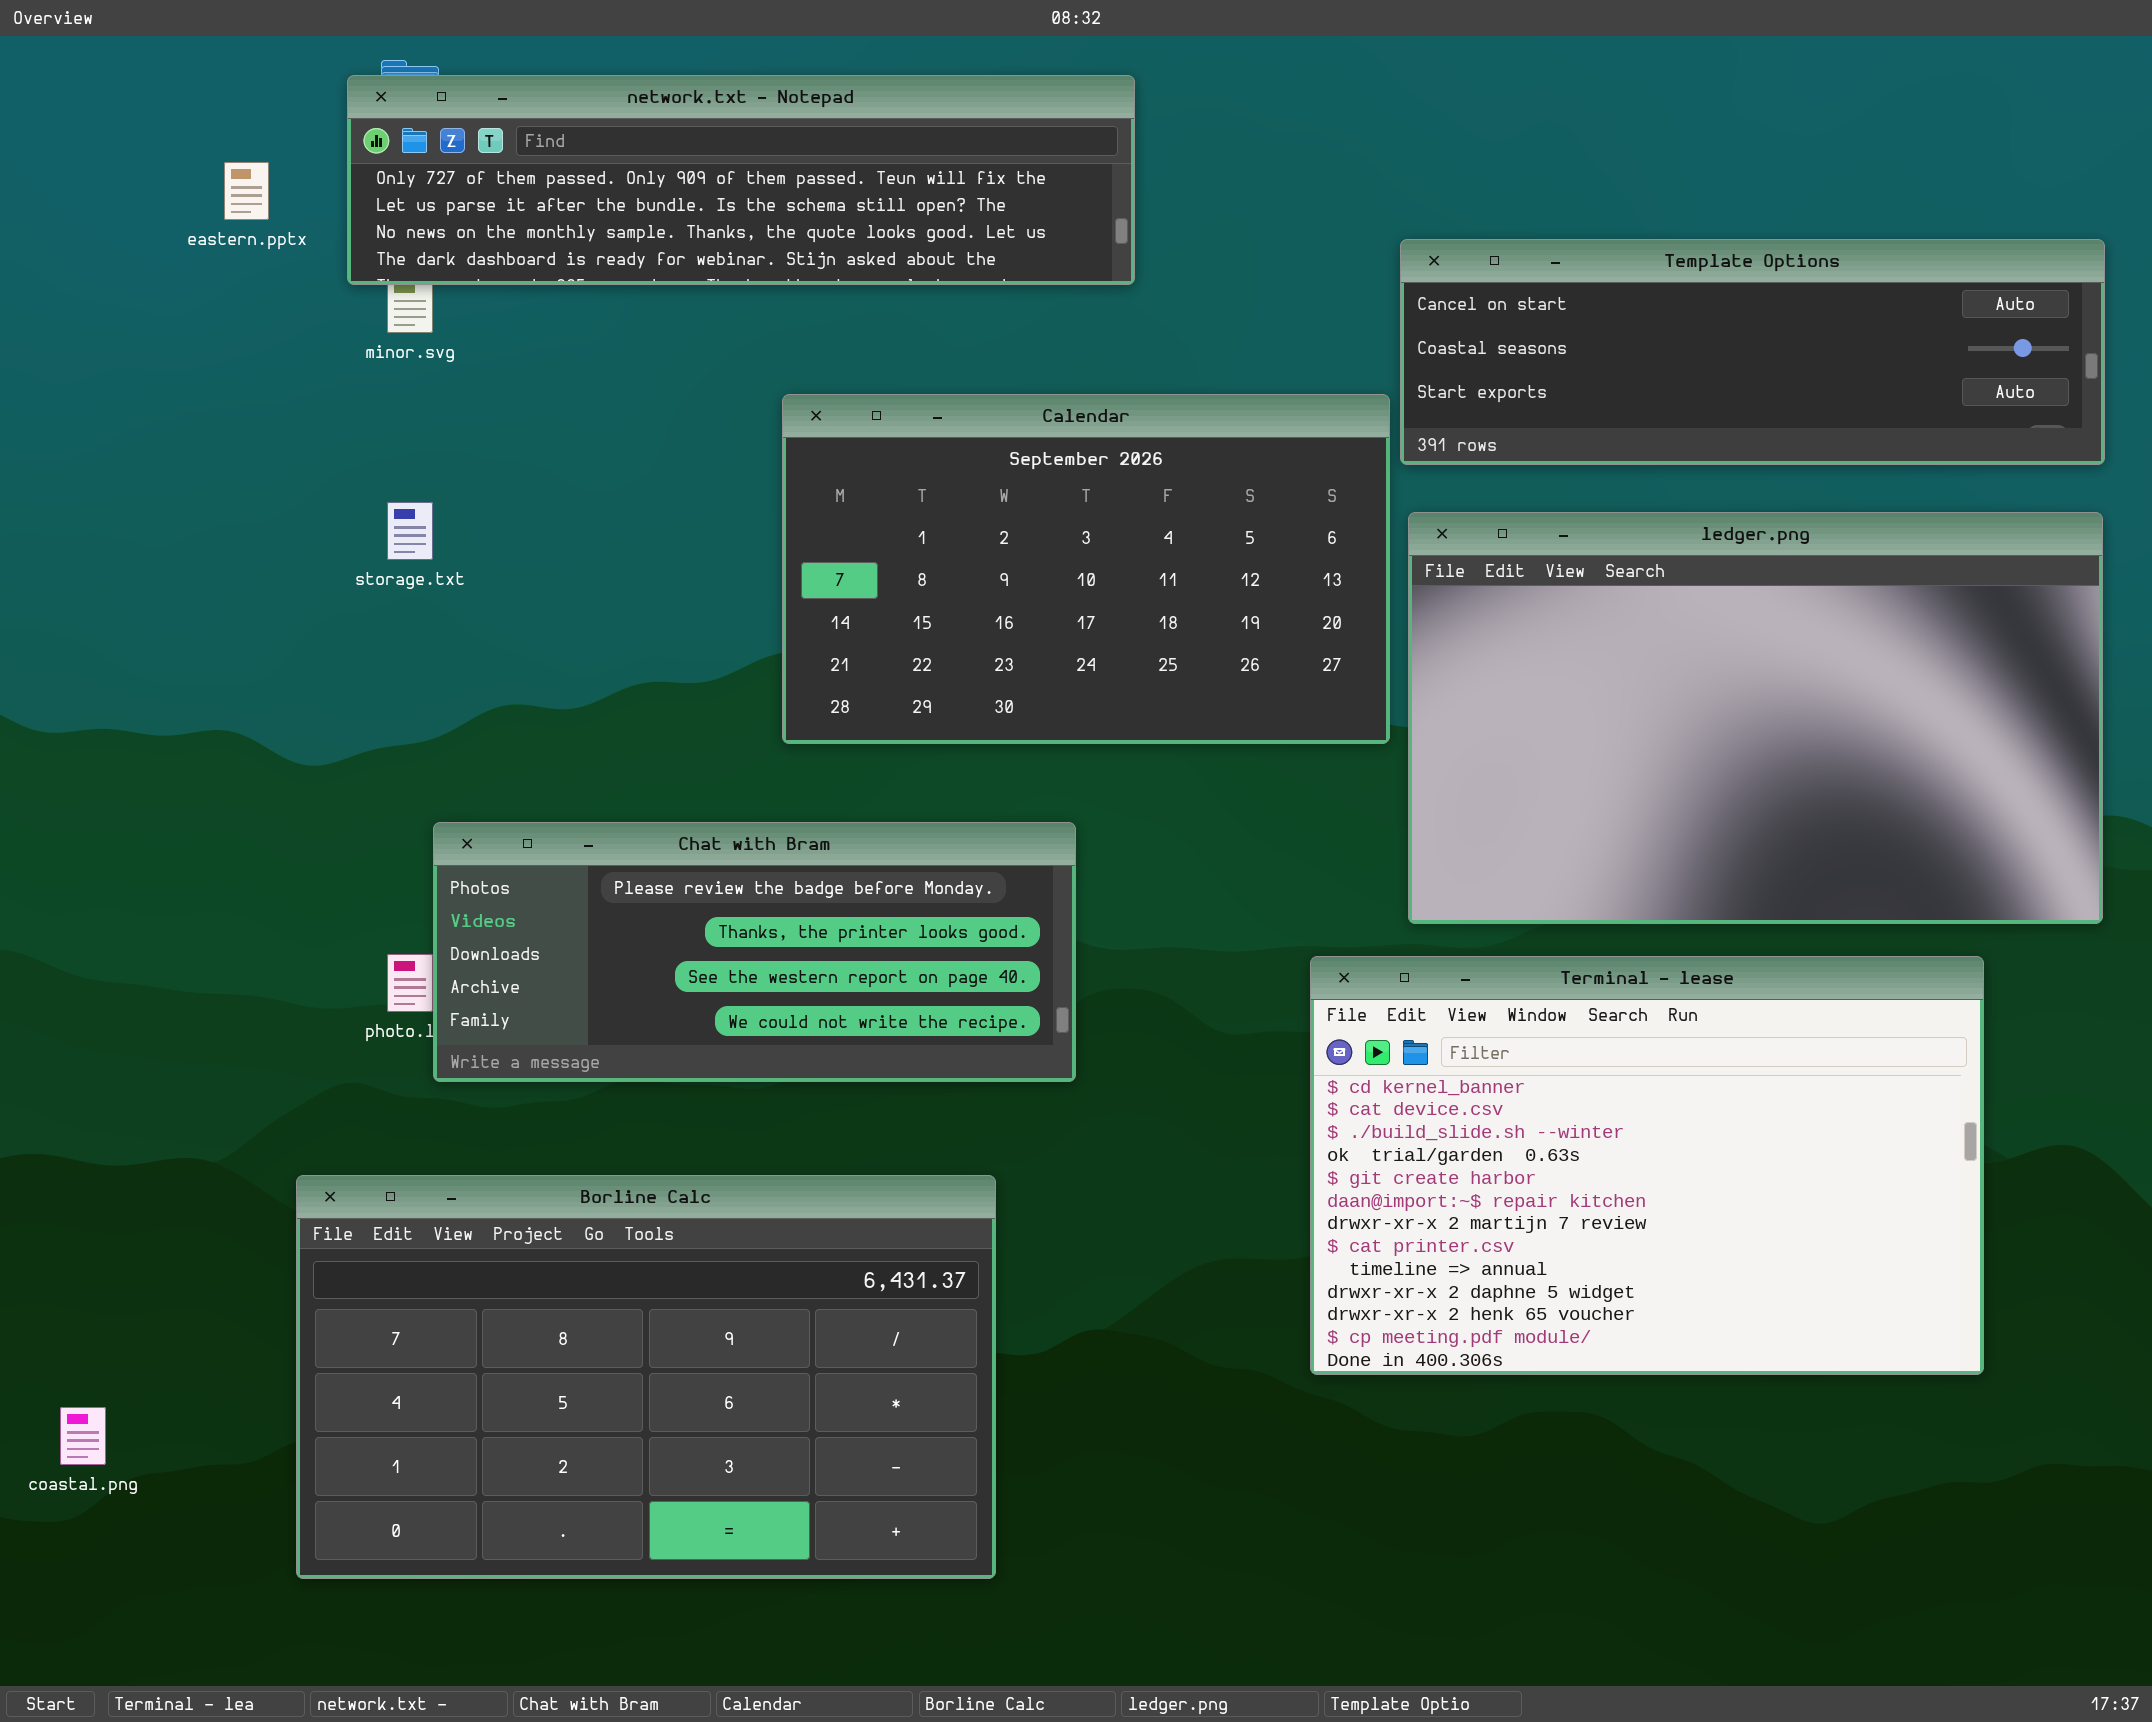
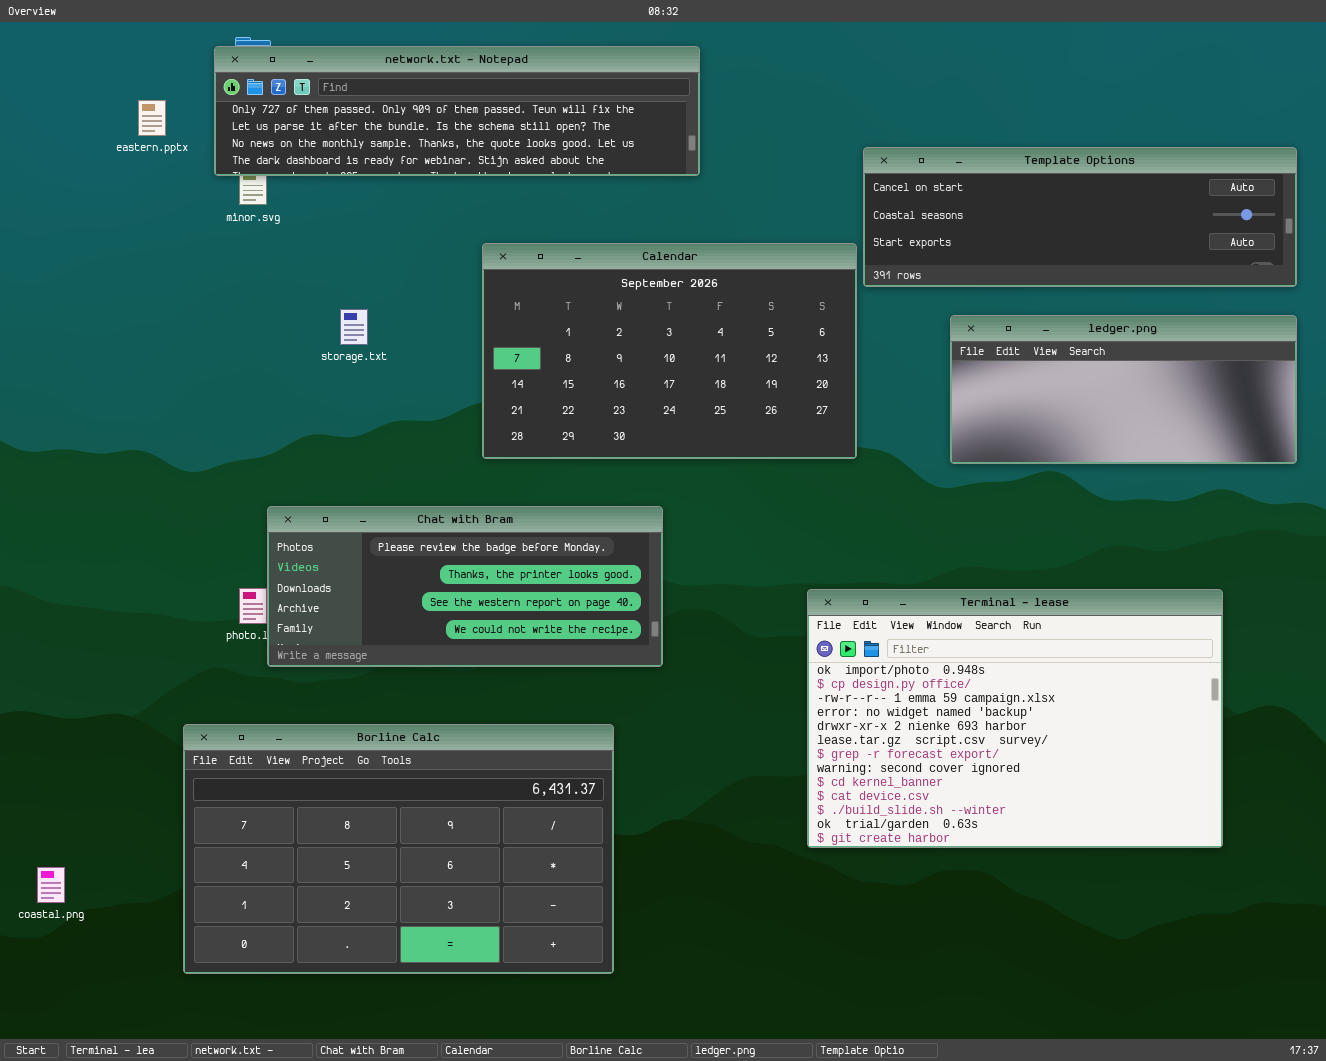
storage.txt: [387,502,433,560] -> [340,309,368,345], moved
ledger.png: [1408,512,2103,924] -> [950,315,1297,464], resized
Terminal - lease: [1310,956,1984,1375] -> [807,589,1223,848], scrolled up 8 rows

